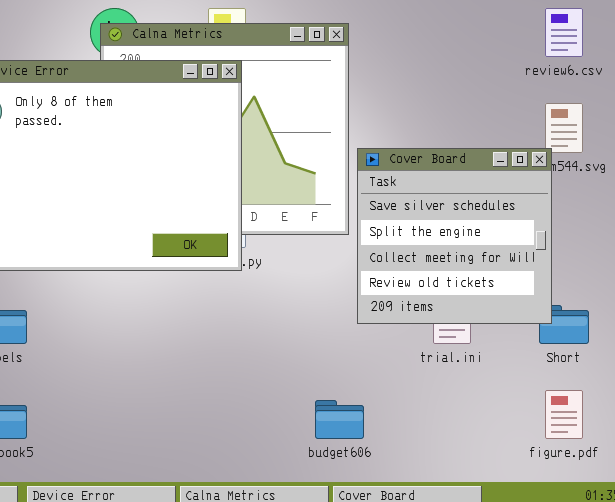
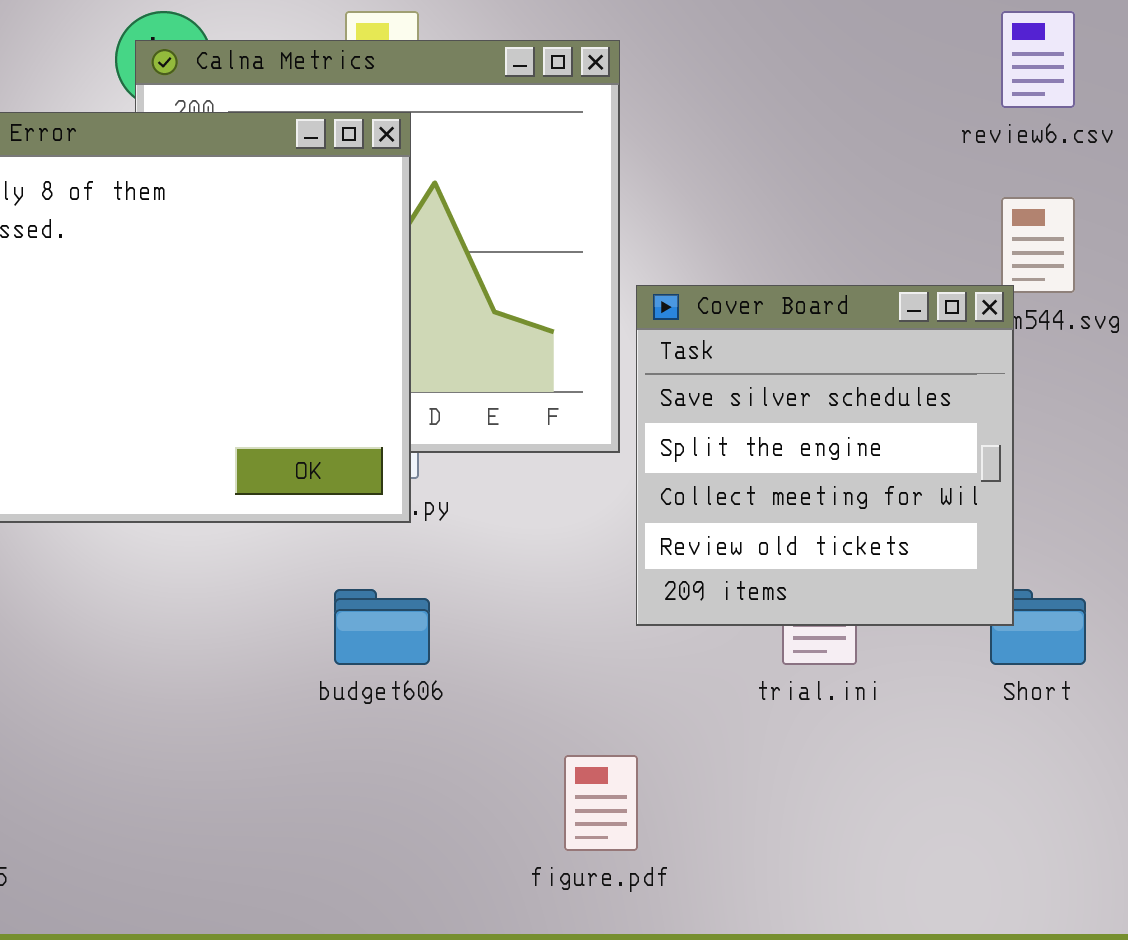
figure.pdf: [545,390,583,439] -> [564,755,638,851], moved
budget606: [315,400,364,439] -> [334,589,430,665], moved

